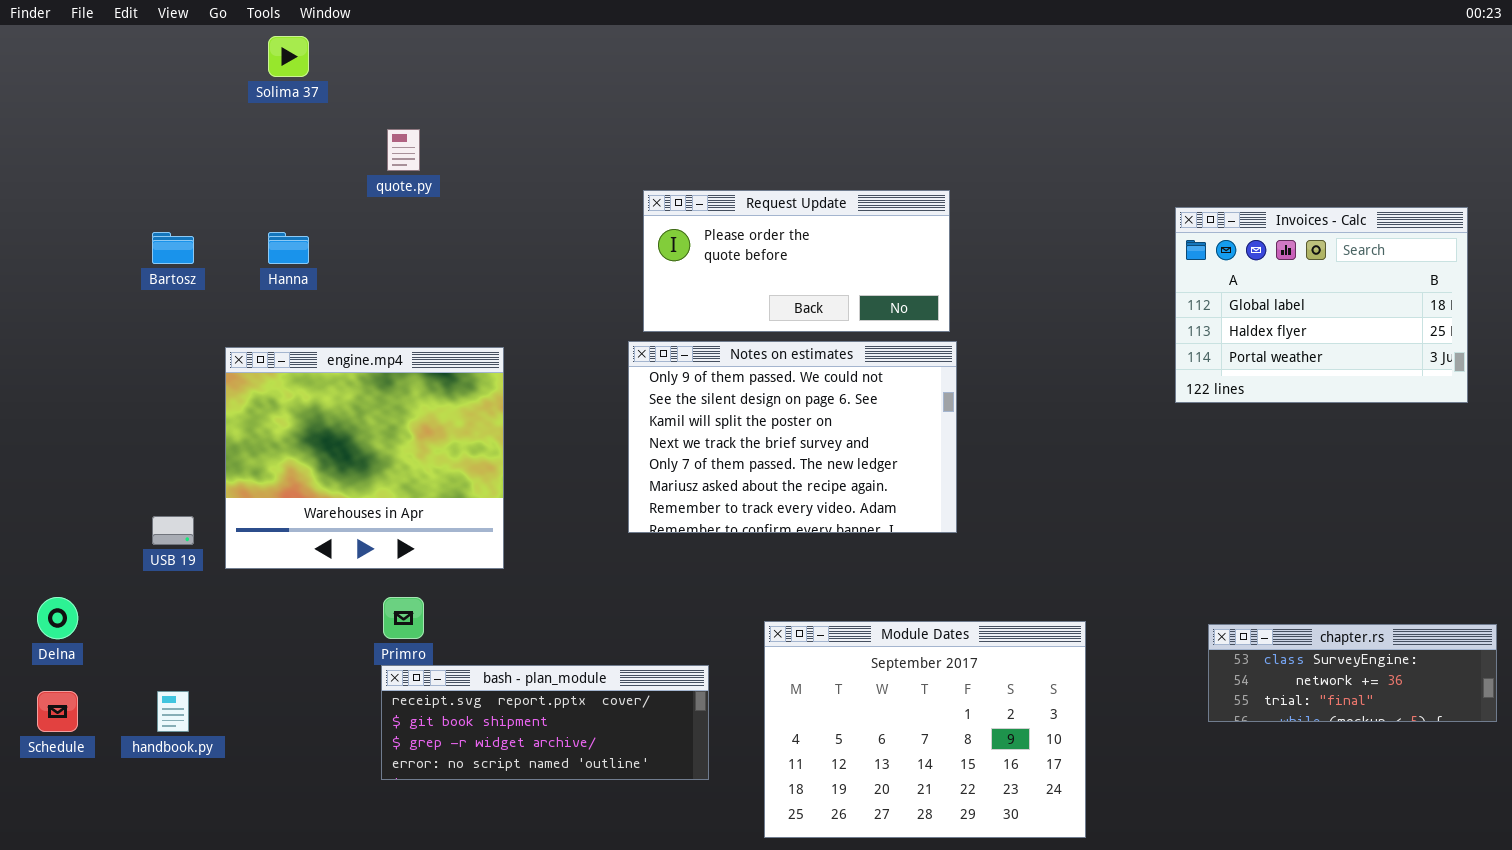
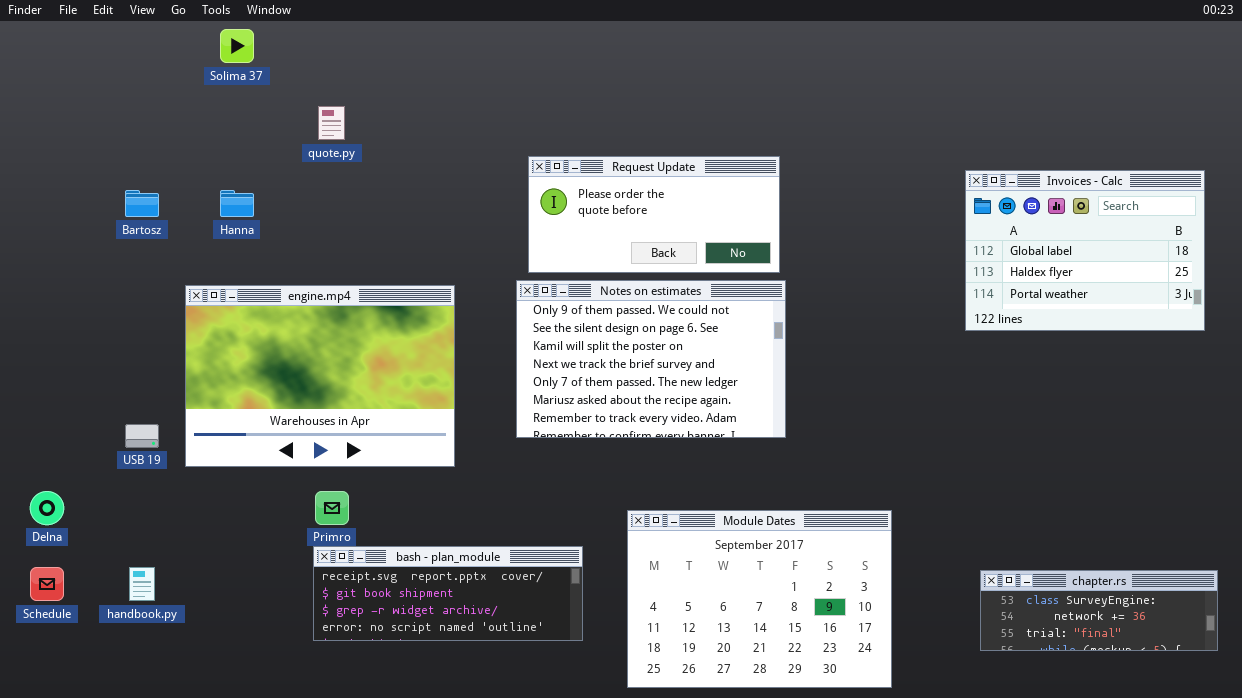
engine.mp4: [225,347,504,569] -> [185,285,455,467], resized
chapter.rs: [1208,624,1497,722] -> [980,570,1218,651], moved

